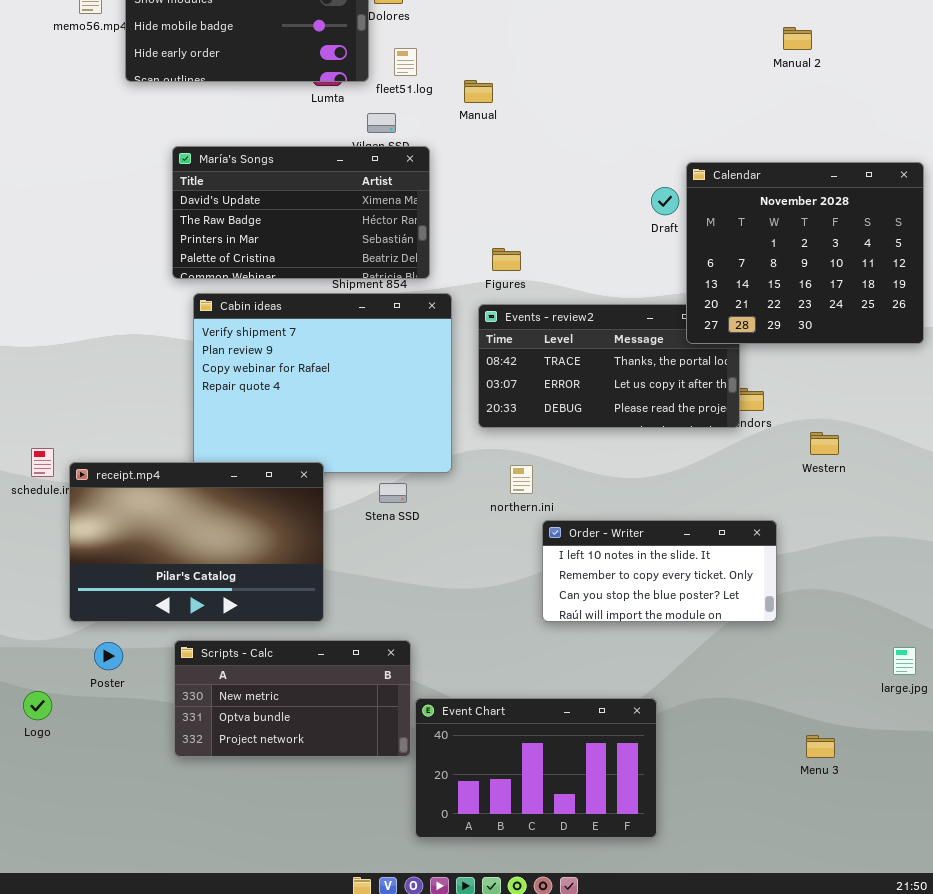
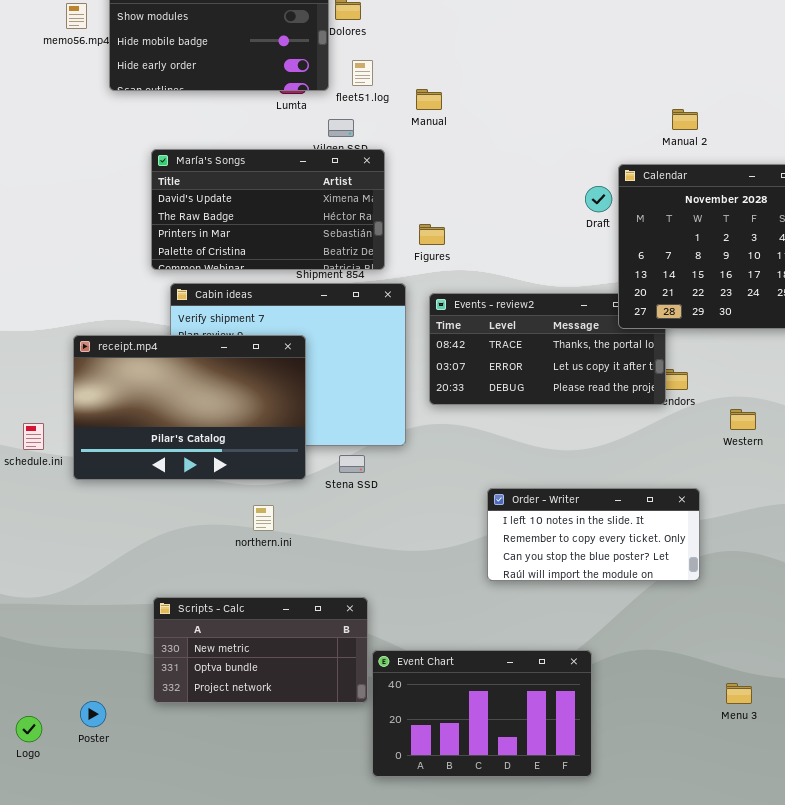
Manual 2: [783,27,812,50] -> [672,109,698,130], moved
Figures: [492,248,521,271] -> [419,224,445,245], moved
receipt.mp4: [69,462,324,622] -> [73,335,306,480], moved
northern.ini: [510,465,533,494] -> [253,505,274,531], moved
Poster: [94,642,123,670] -> [80,701,106,727], moved
Logo: [23,691,52,720] -> [16,716,42,742], moved

